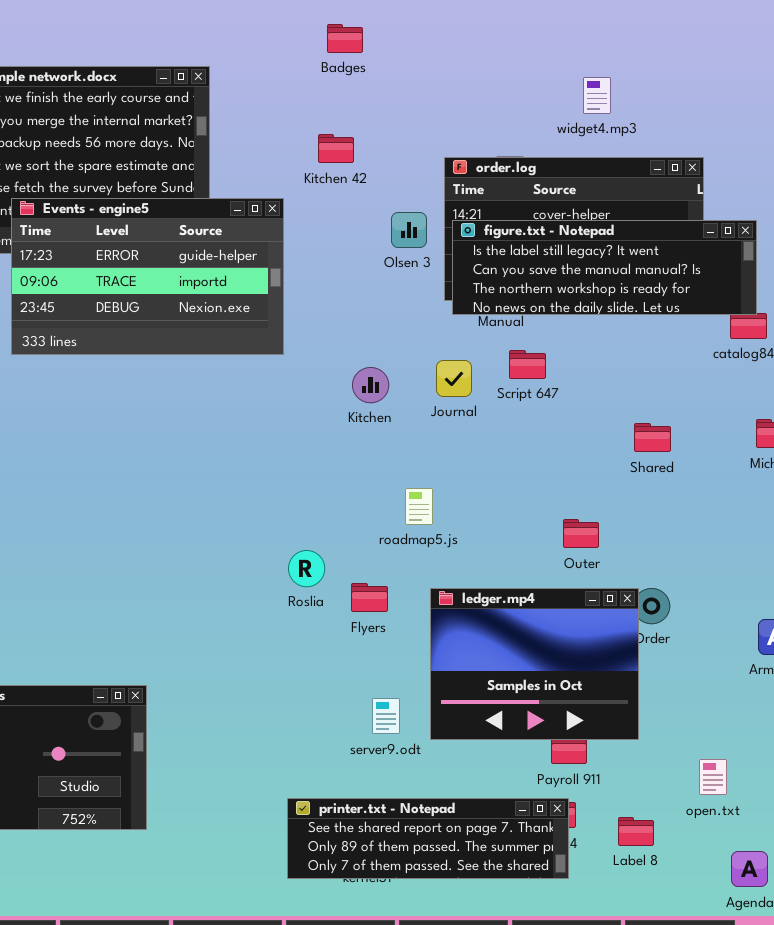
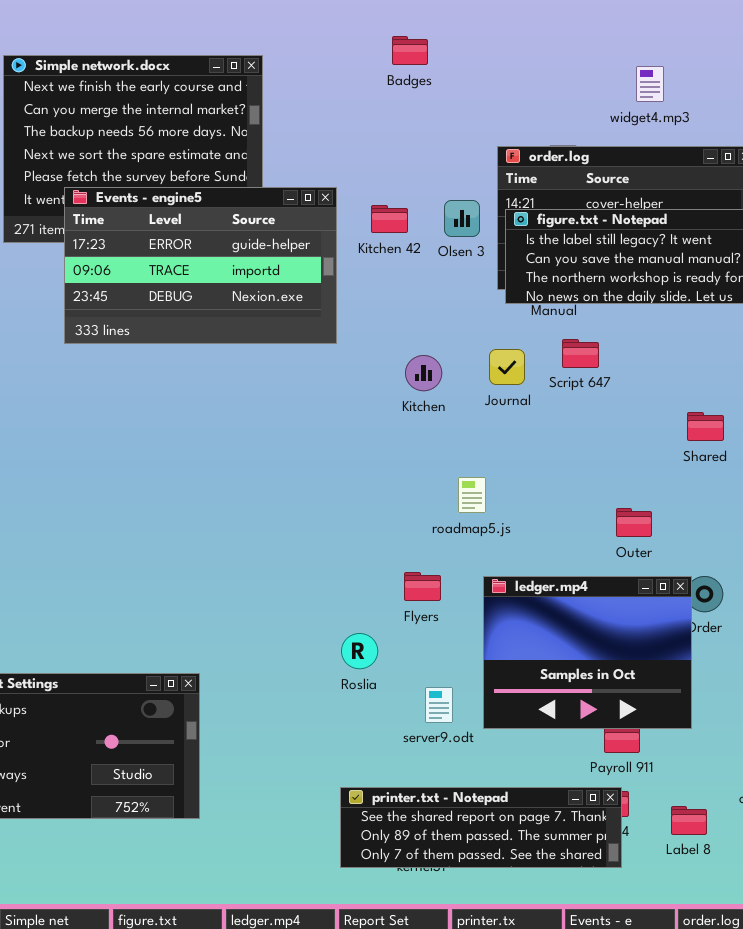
Badges: [327,24,363,53] -> [392,36,428,65], moved
Kitchen 42: [318,134,354,163] -> [371,205,408,233], moved
Roslia: [288,550,325,587] -> [341,633,378,669], moved

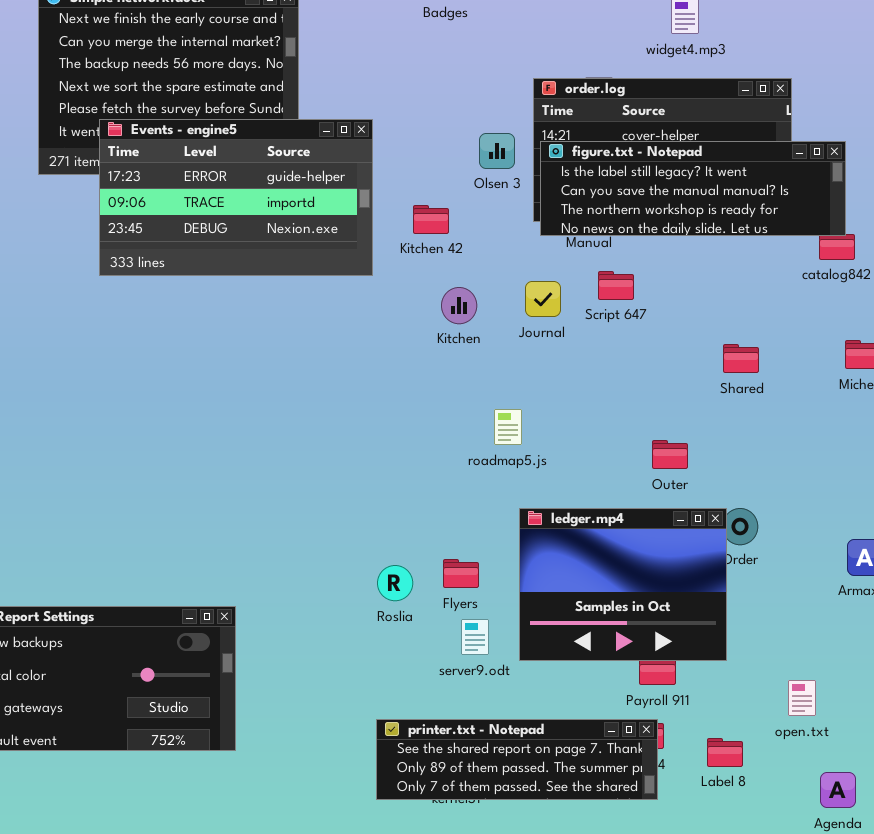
Kitchen 42: [371,205,408,233] -> [413,205,449,234], moved
Flyers: [404,572,441,601] -> [443,559,479,588], moved

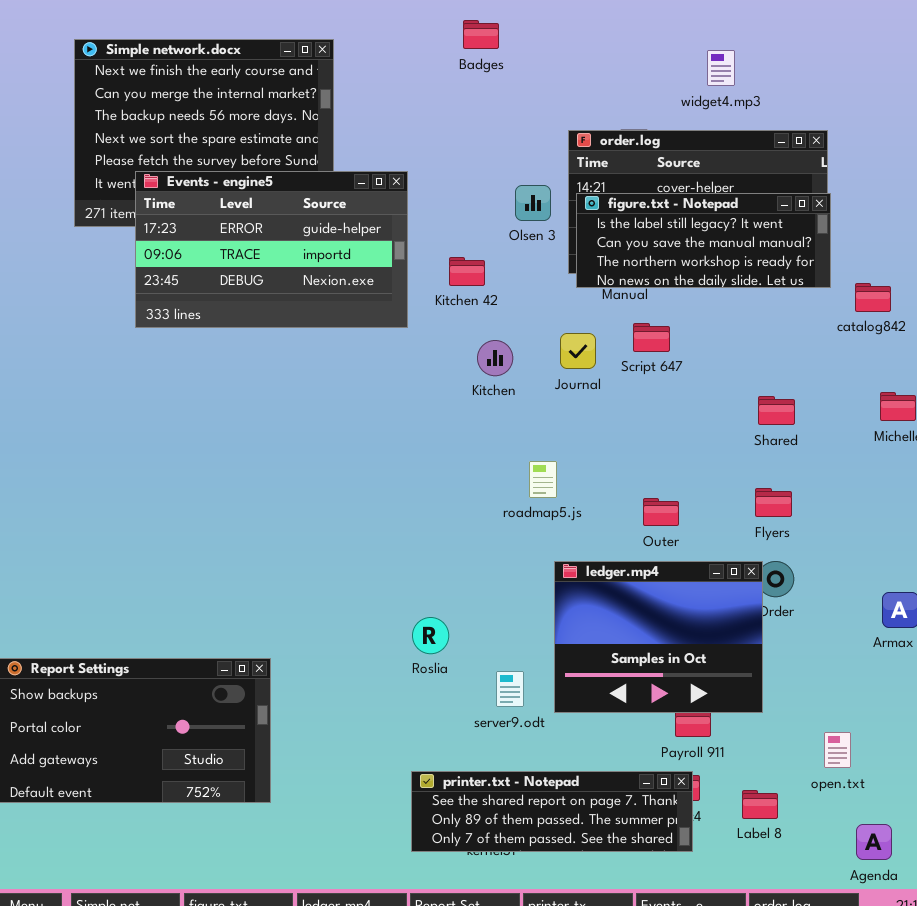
figure.txt - Notepad: [540,141,846,236] -> [576,193,831,288], resized
Outer: [652,440,688,469] -> [643,498,679,526], moved
Flyers: [443,559,479,588] -> [755,488,792,517], moved

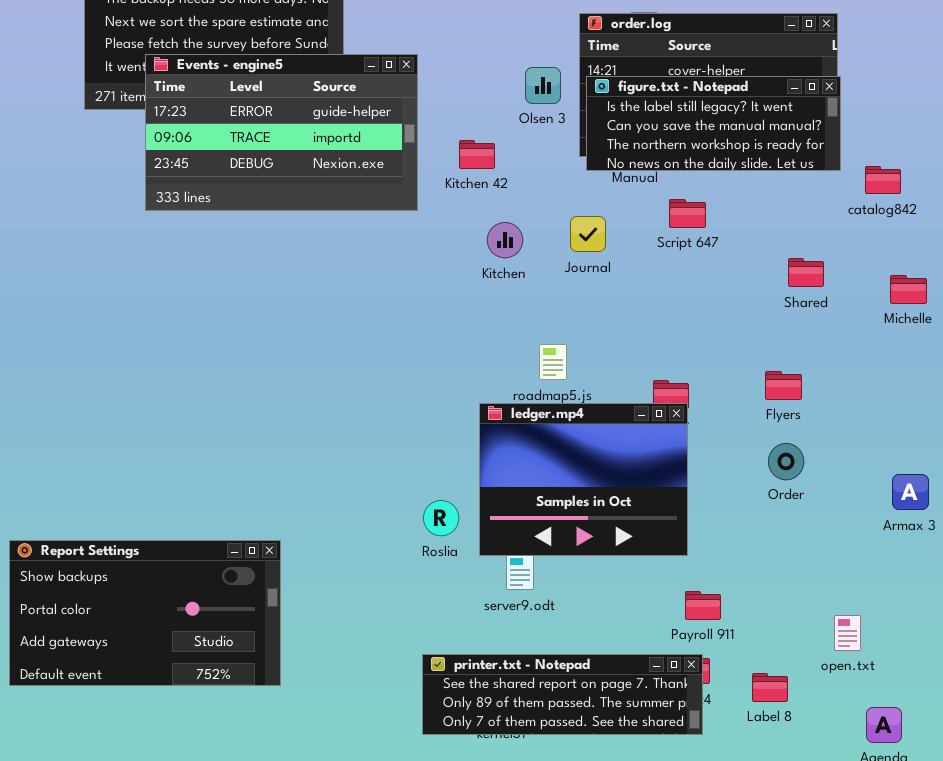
Script 647: [633,323,670,352] -> [669,199,706,228], moved
Shared: [758,396,795,425] -> [788,258,824,287], moved
ledger.mp4: [554,561,763,713] -> [479,403,688,556], moved

